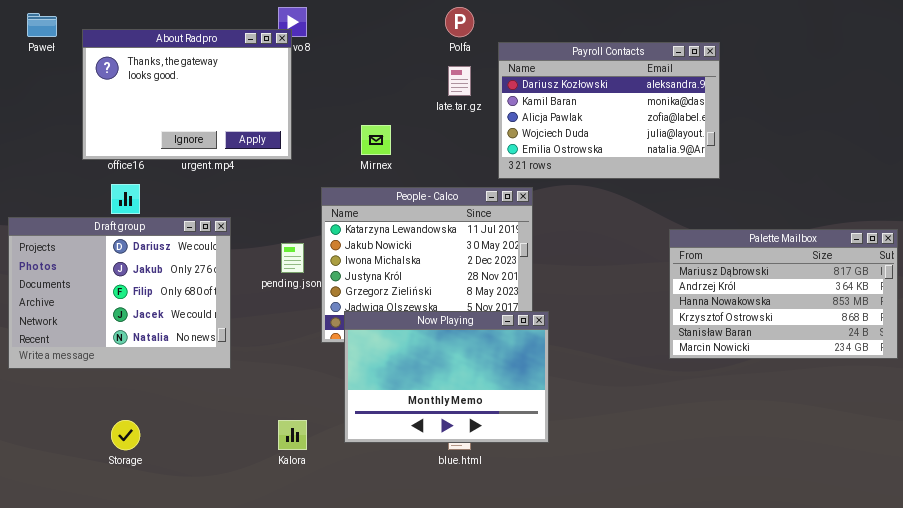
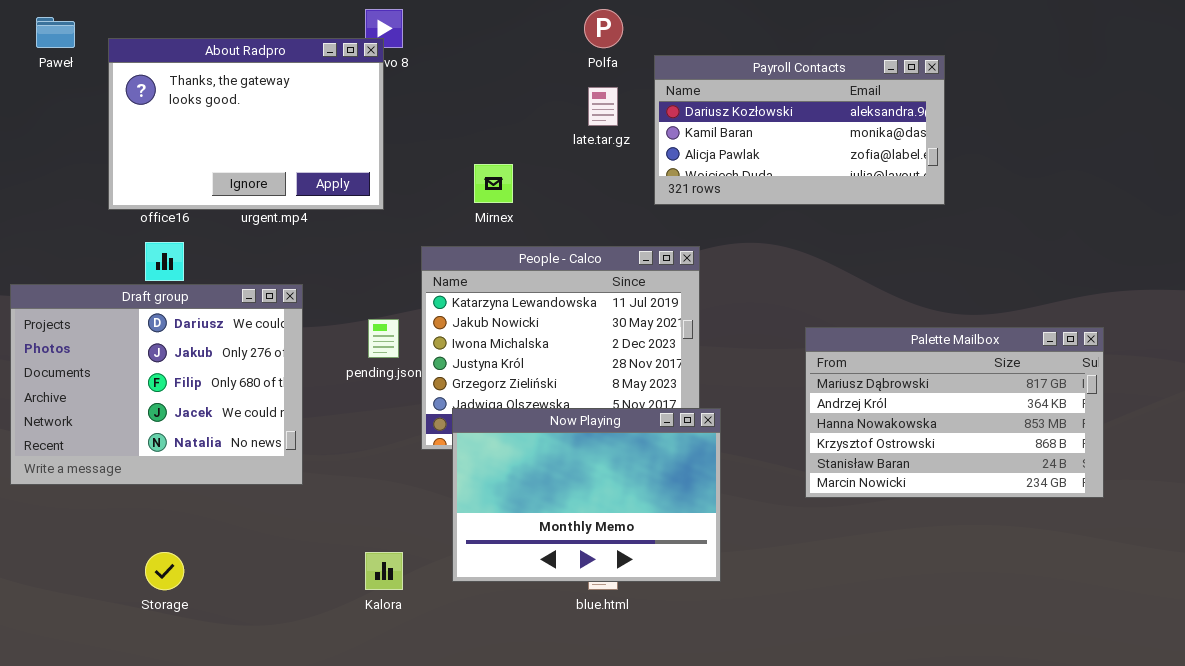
Payroll Contacts: [498,42,720,179] -> [654,55,945,205], resized
Palette Mailbox: [669,229,898,359] -> [805,327,1104,498], moved

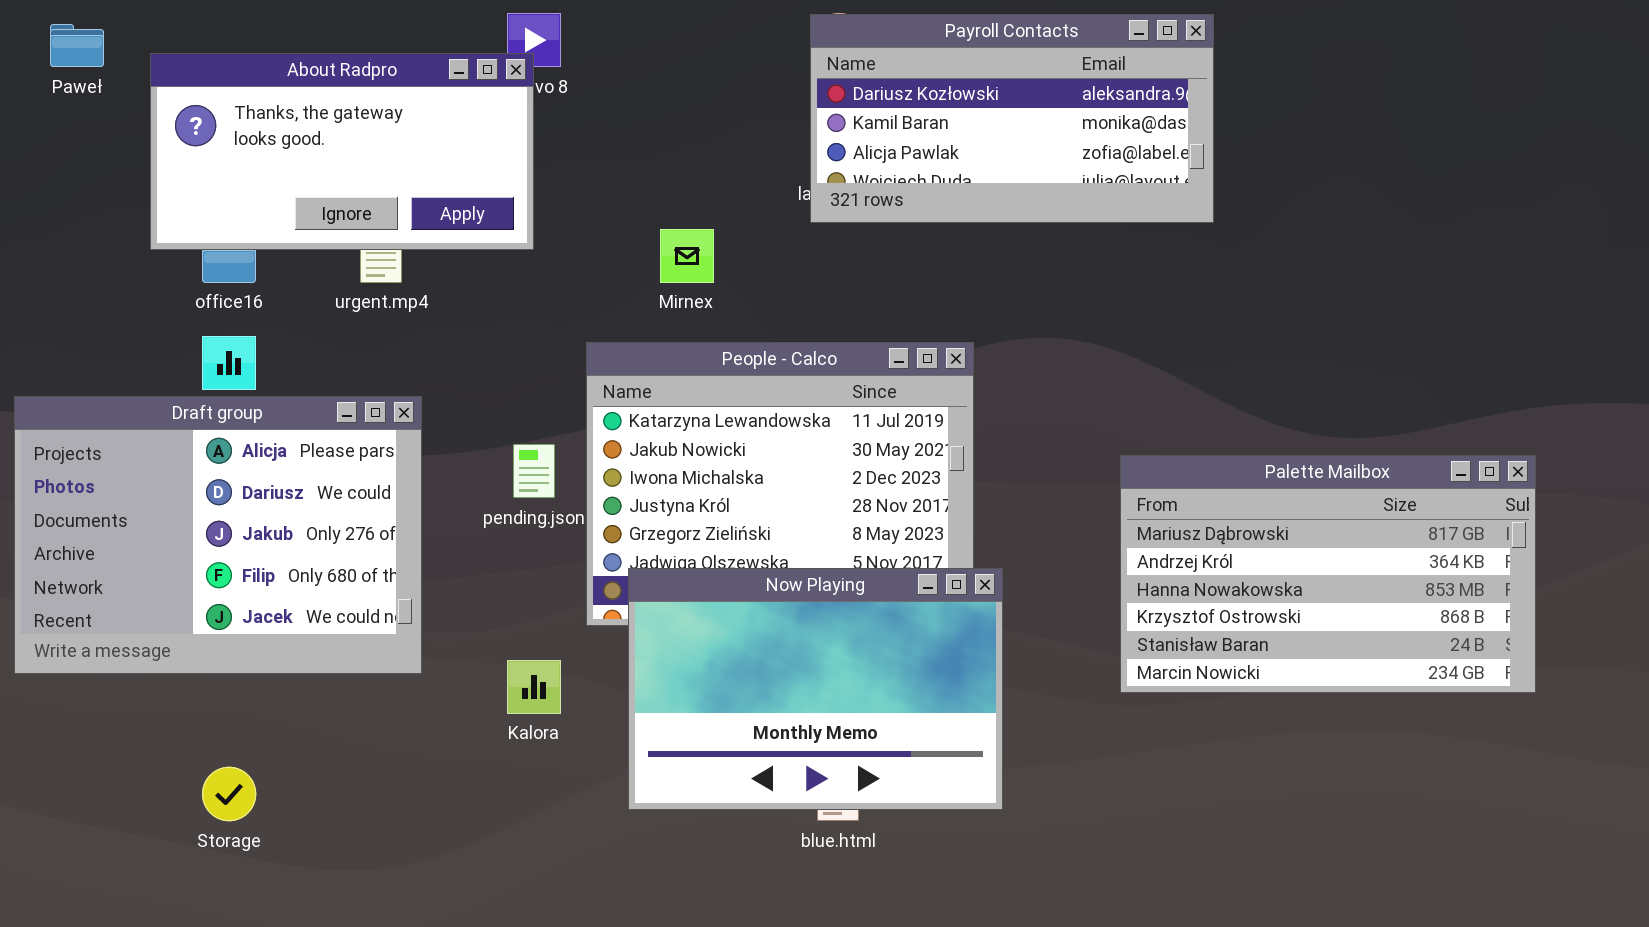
About Radpro: [108,38,384,210] -> [150,53,534,250], resized
Payroll Contacts: [654,55,945,205] -> [810,14,1214,223], moved
Draft group: [10,284,303,485] -> [14,396,422,674], scrolled up 1 row
Kalora: [365,552,403,590] -> [507,660,561,714], moved

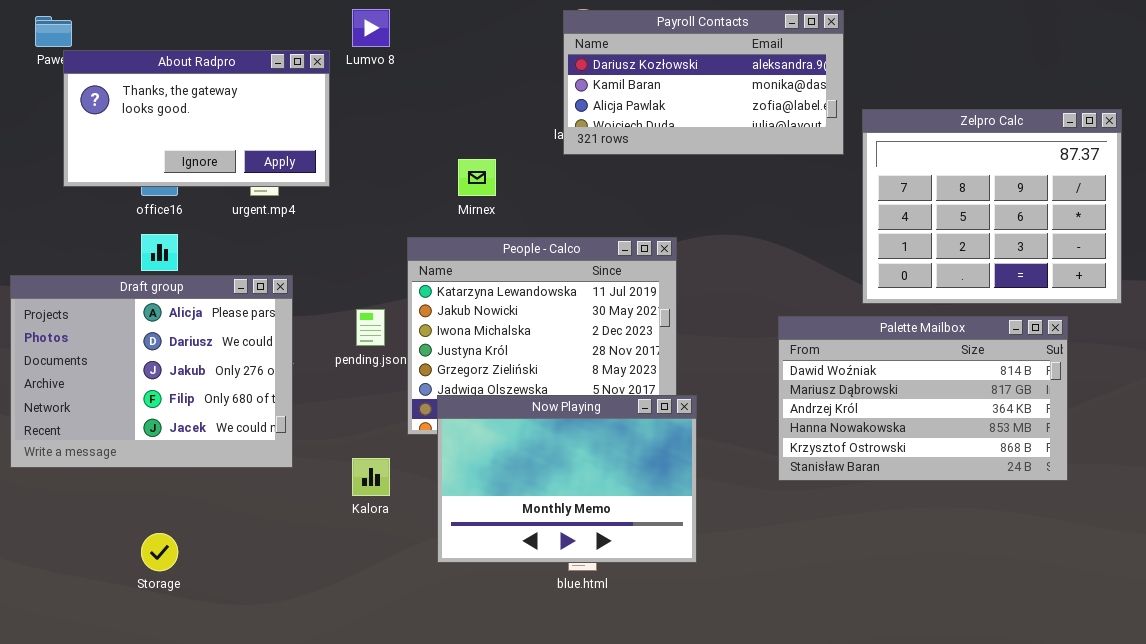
About Radpro: [150,53,534,250] -> [63,50,330,187], moved
Zelpro Calc: none -> [862,109,1122,304], opened
Palette Mailbox: [1120,455,1536,693] -> [778,316,1068,481], scrolled up 1 row

